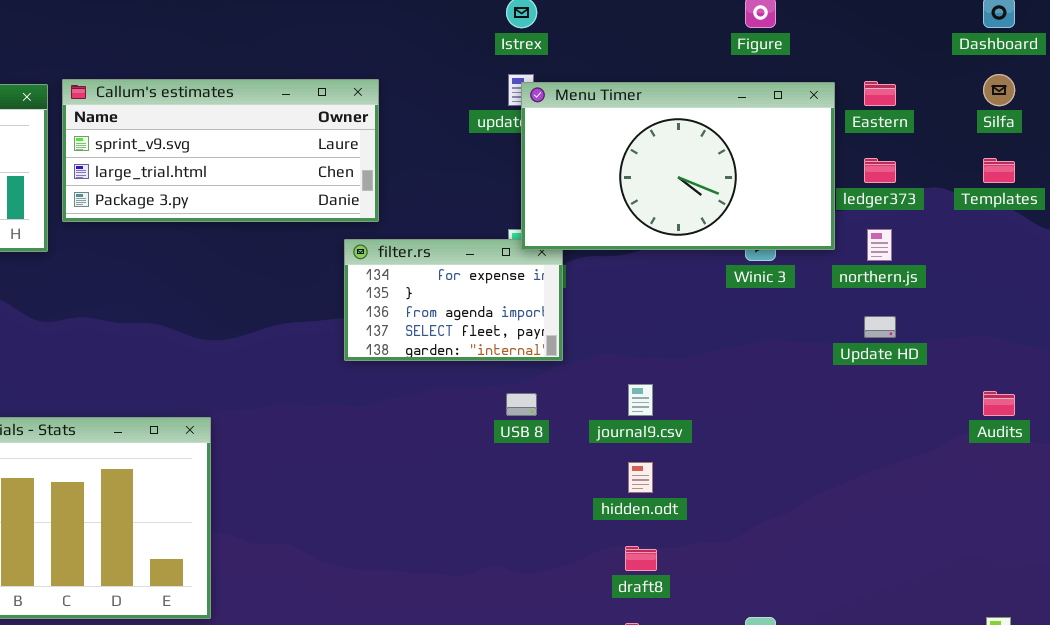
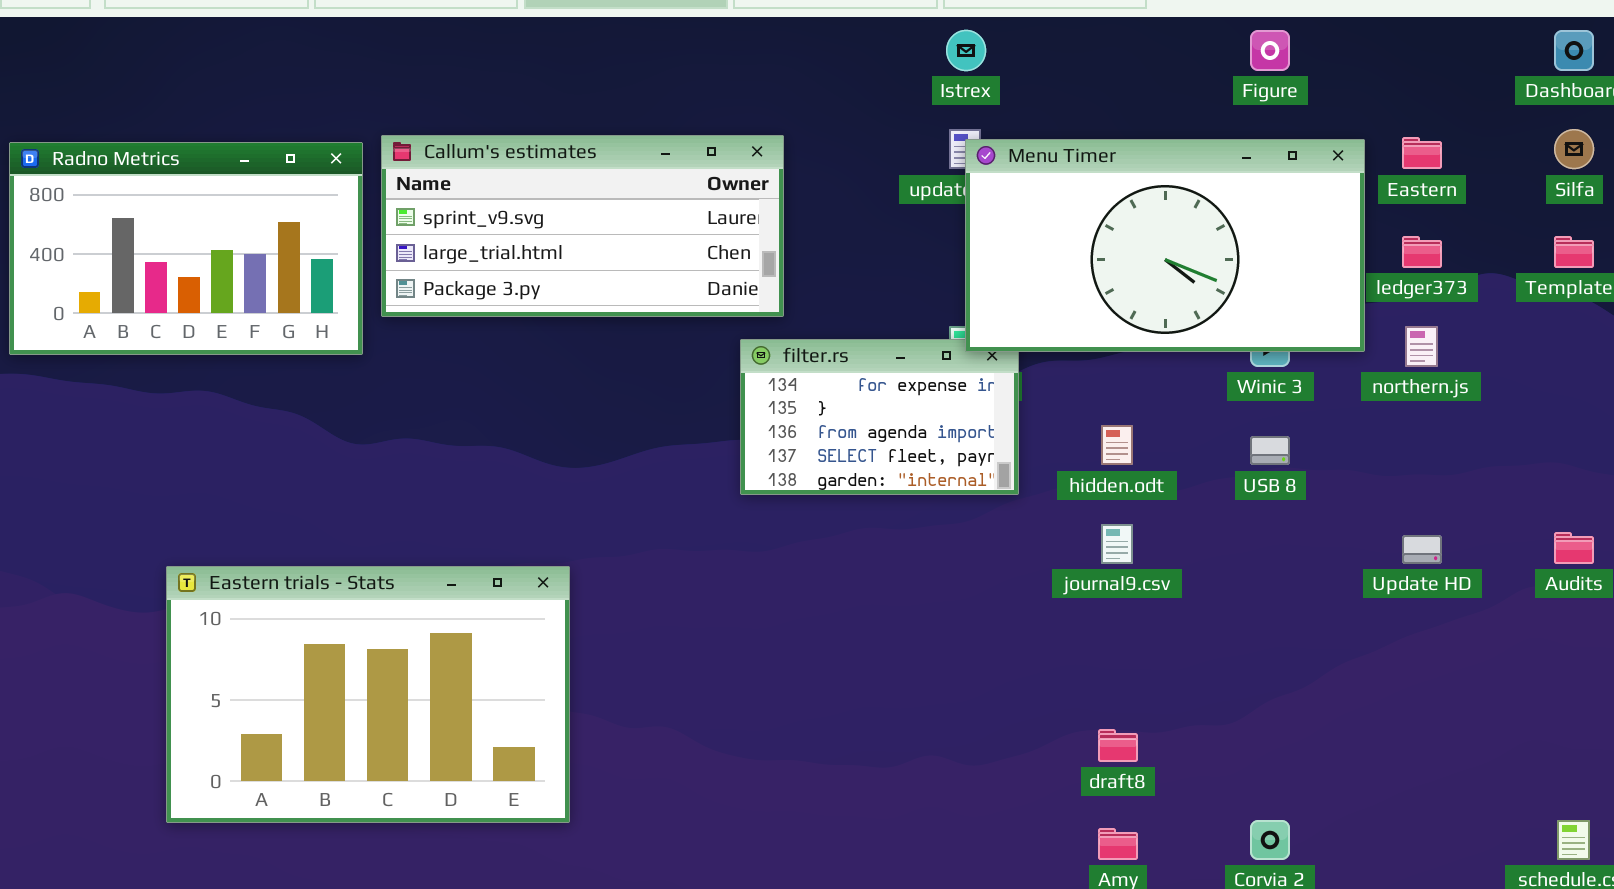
Update HD: [864,316,896,338] -> [1402,535,1442,564], moved
USB 8: [506,393,537,416] -> [1250,436,1290,465], moved
hidden.odt: [628,462,653,493] -> [1101,425,1133,465], moved

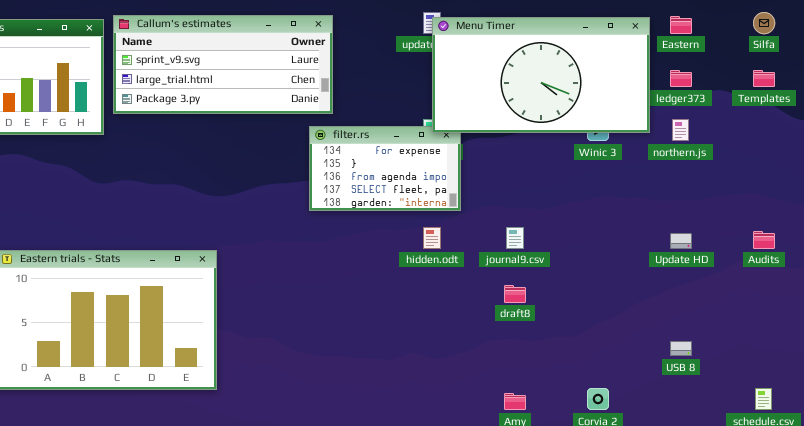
hidden.odt: [1101,425,1133,465] -> [423,227,441,249], moved
USB 8: [1250,436,1290,465] -> [670,341,692,356], moved
draft8: [1098,729,1138,762] -> [504,285,526,303], moved

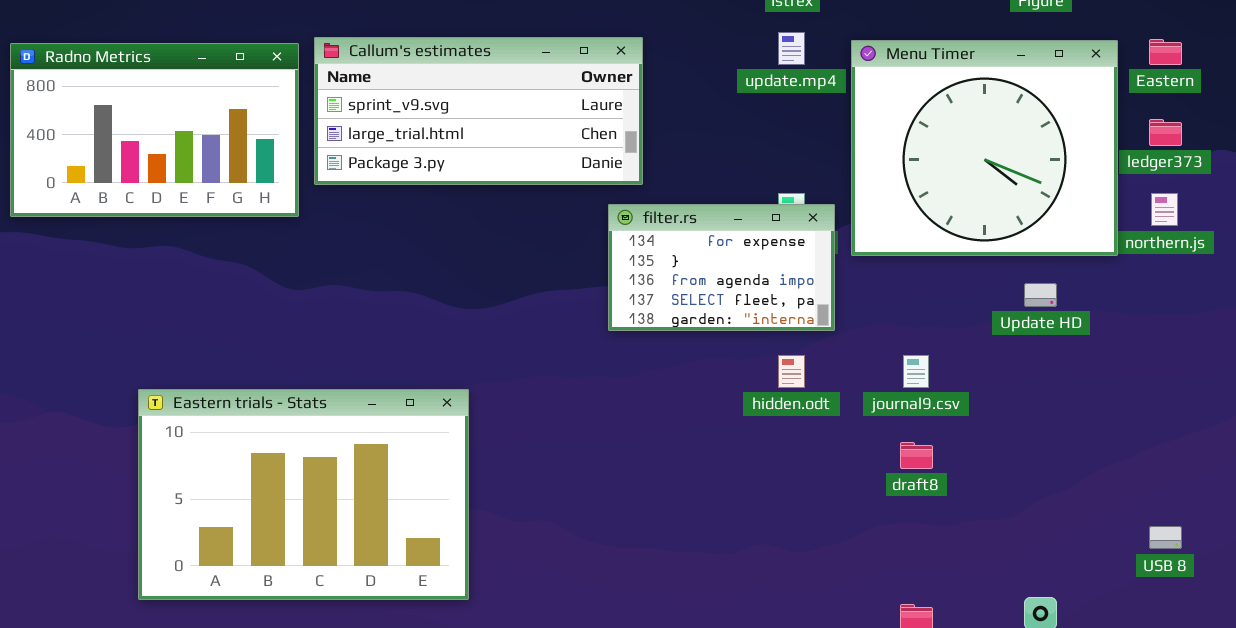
Menu Timer: [432,17,650,133] -> [851,40,1118,256], resized
Update HD: [670,233,692,249] -> [1024,283,1057,307], moved

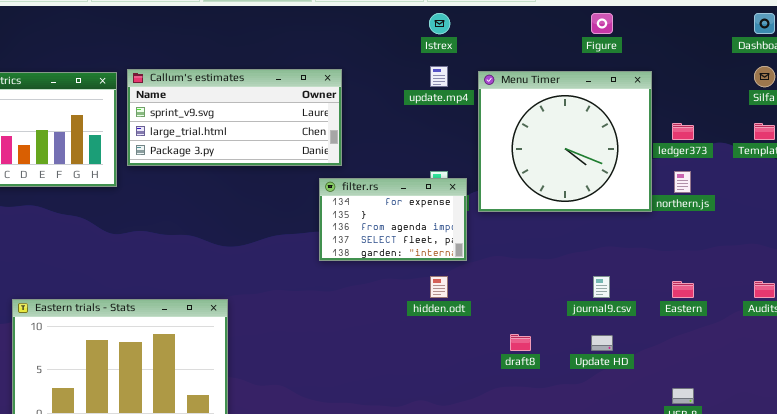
Eastern: [1149,39,1182,65] -> [672,281,694,298], moved
Update HD: [1024,283,1057,307] -> [591,335,613,351], moved
journal9.csv: [903,355,929,388] -> [593,276,610,298], moved

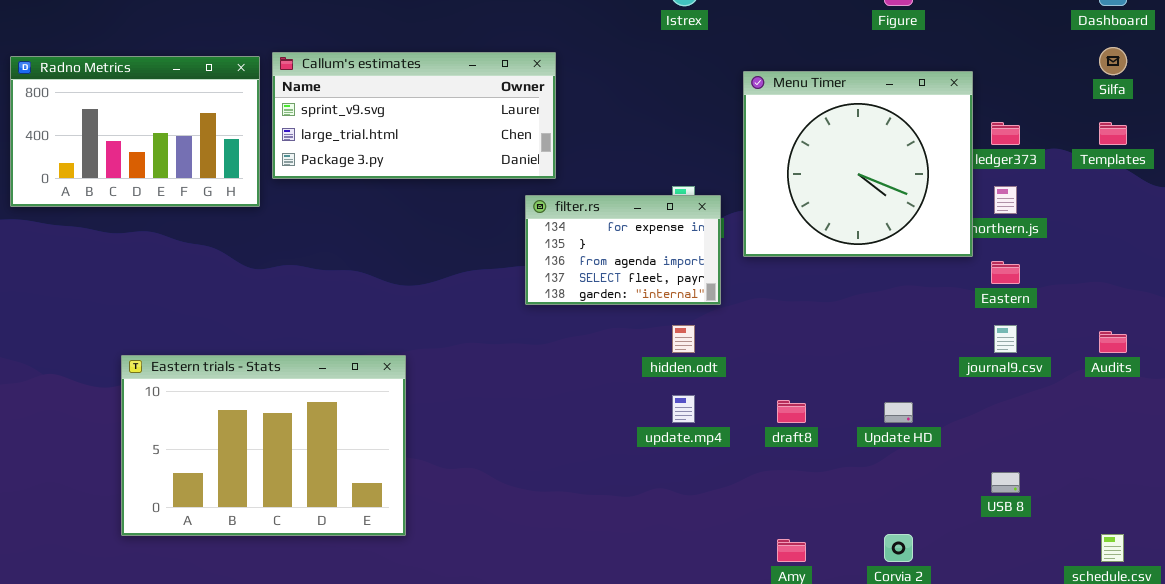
update.mp4: [430,66,448,87] -> [672,395,695,423], moved
Menu Timer: [478,71,652,212] -> [743,71,973,257], moved
journal9.csv: [593,276,610,298] -> [994,325,1017,353], moved
Eastern: [672,281,694,298] -> [991,261,1020,284], moved

